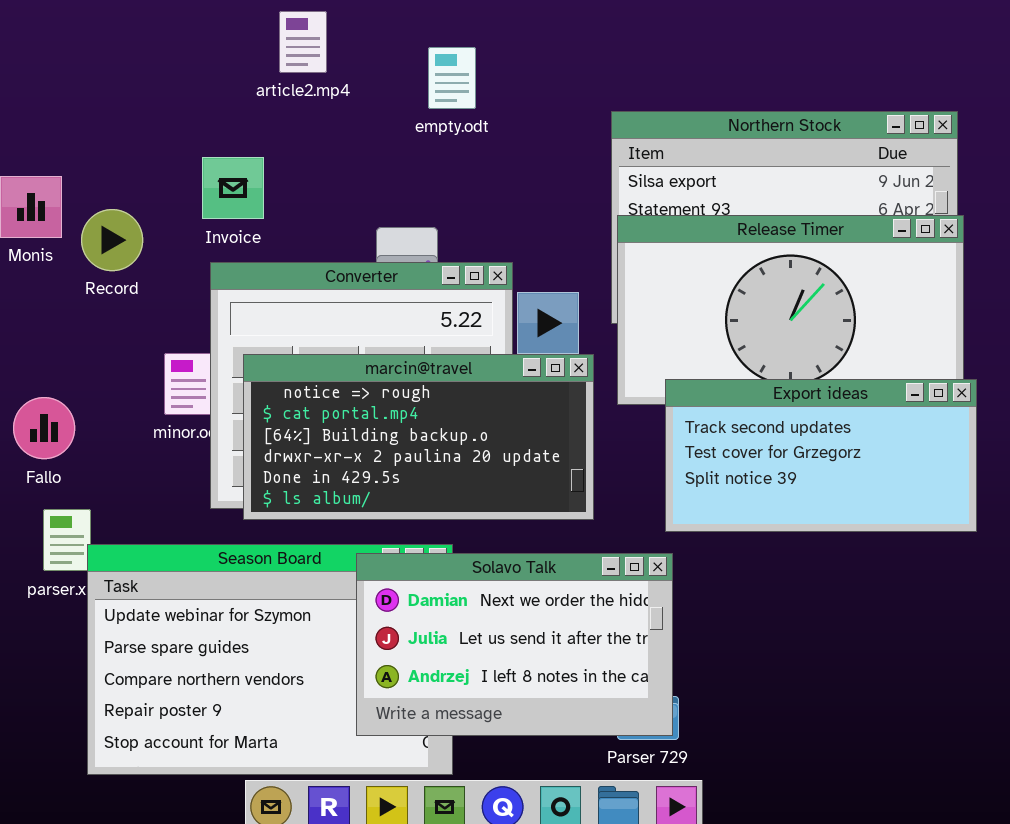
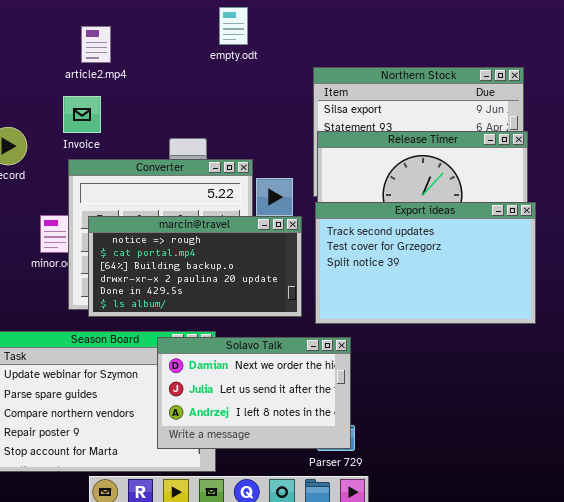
article2.mp4: [279,11,327,73] -> [81,26,111,63], moved
empty.odt: [428,47,476,109] -> [219,7,248,45], moved
Export ideas: [665,379,977,532] -> [315,202,536,324], resized

